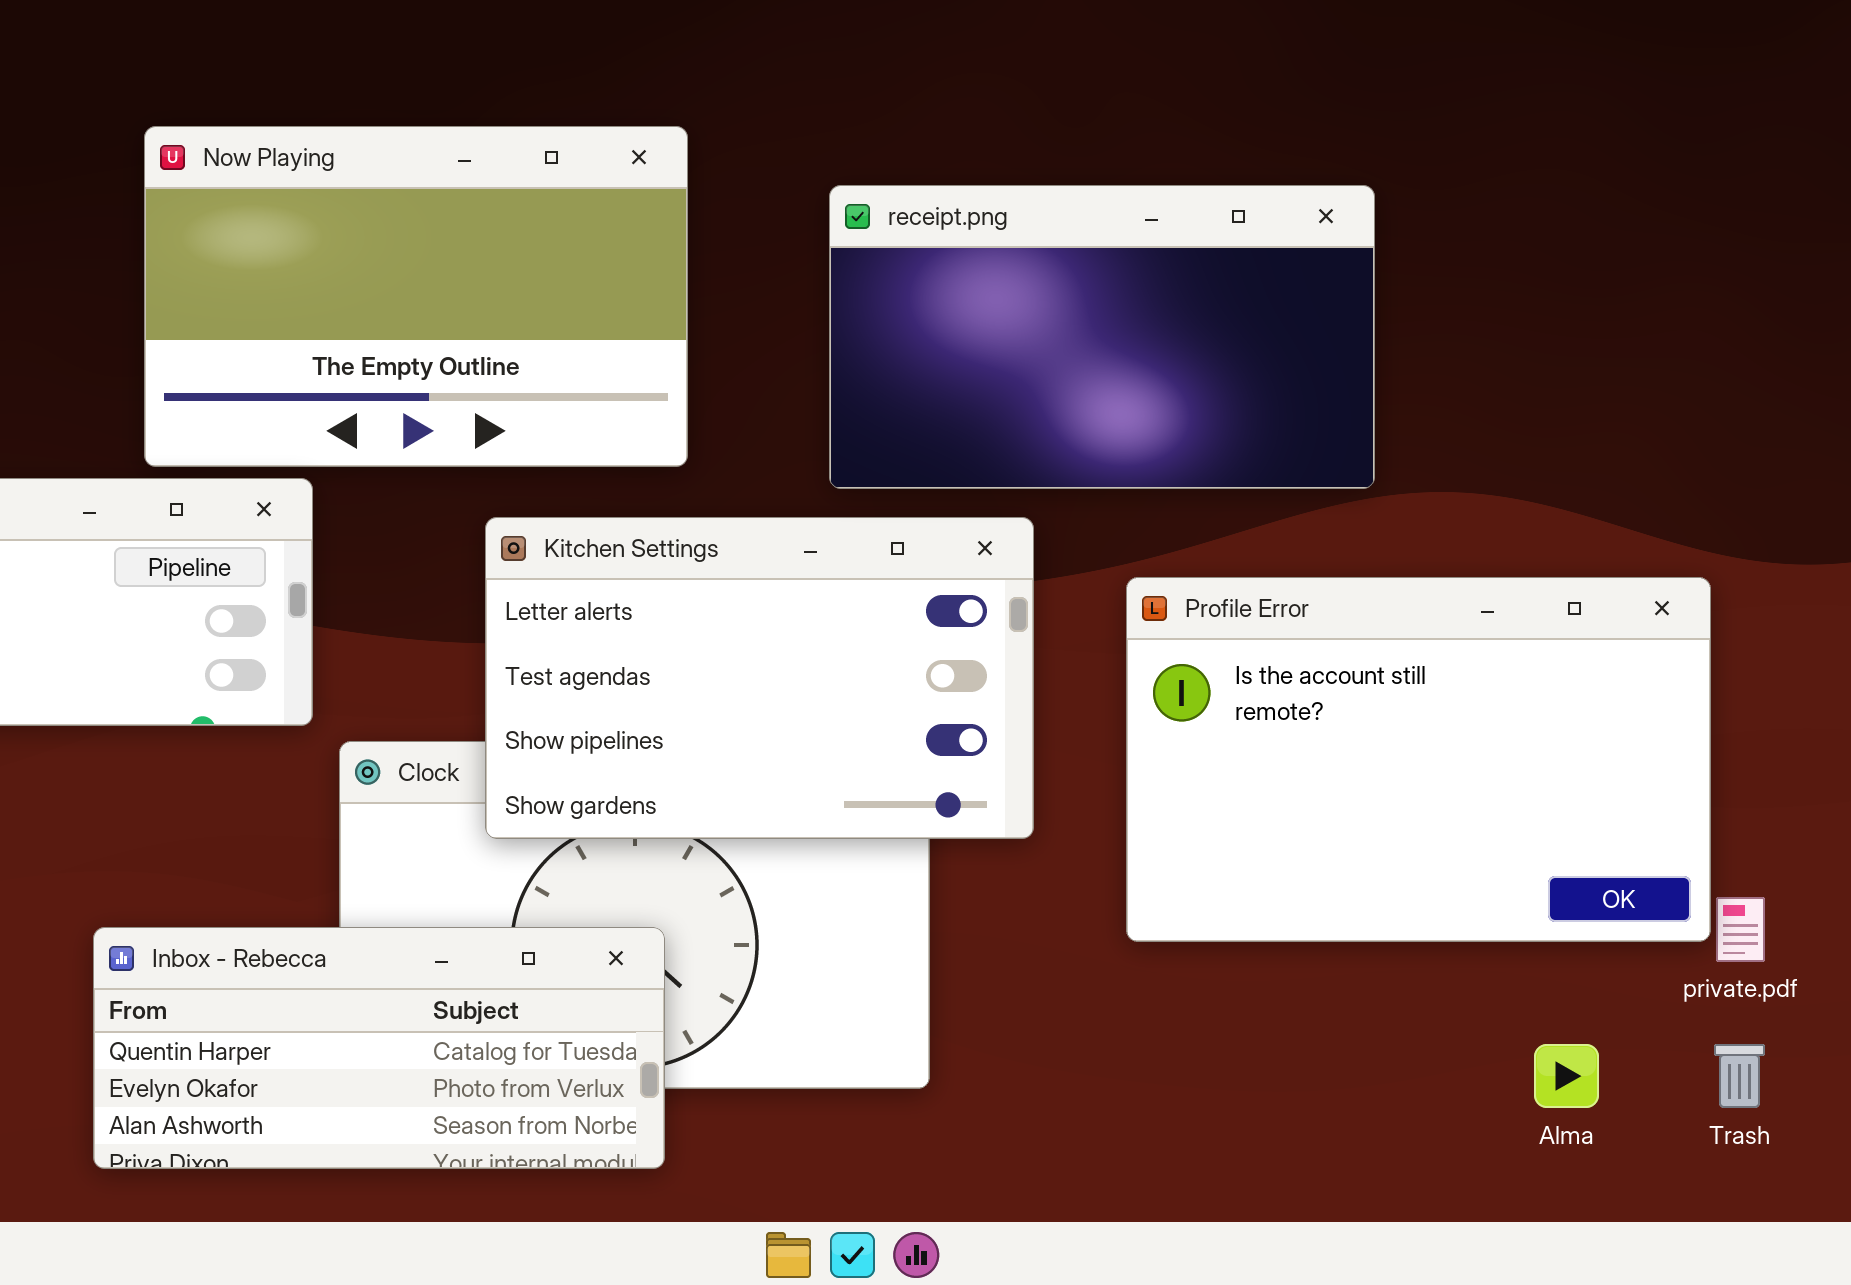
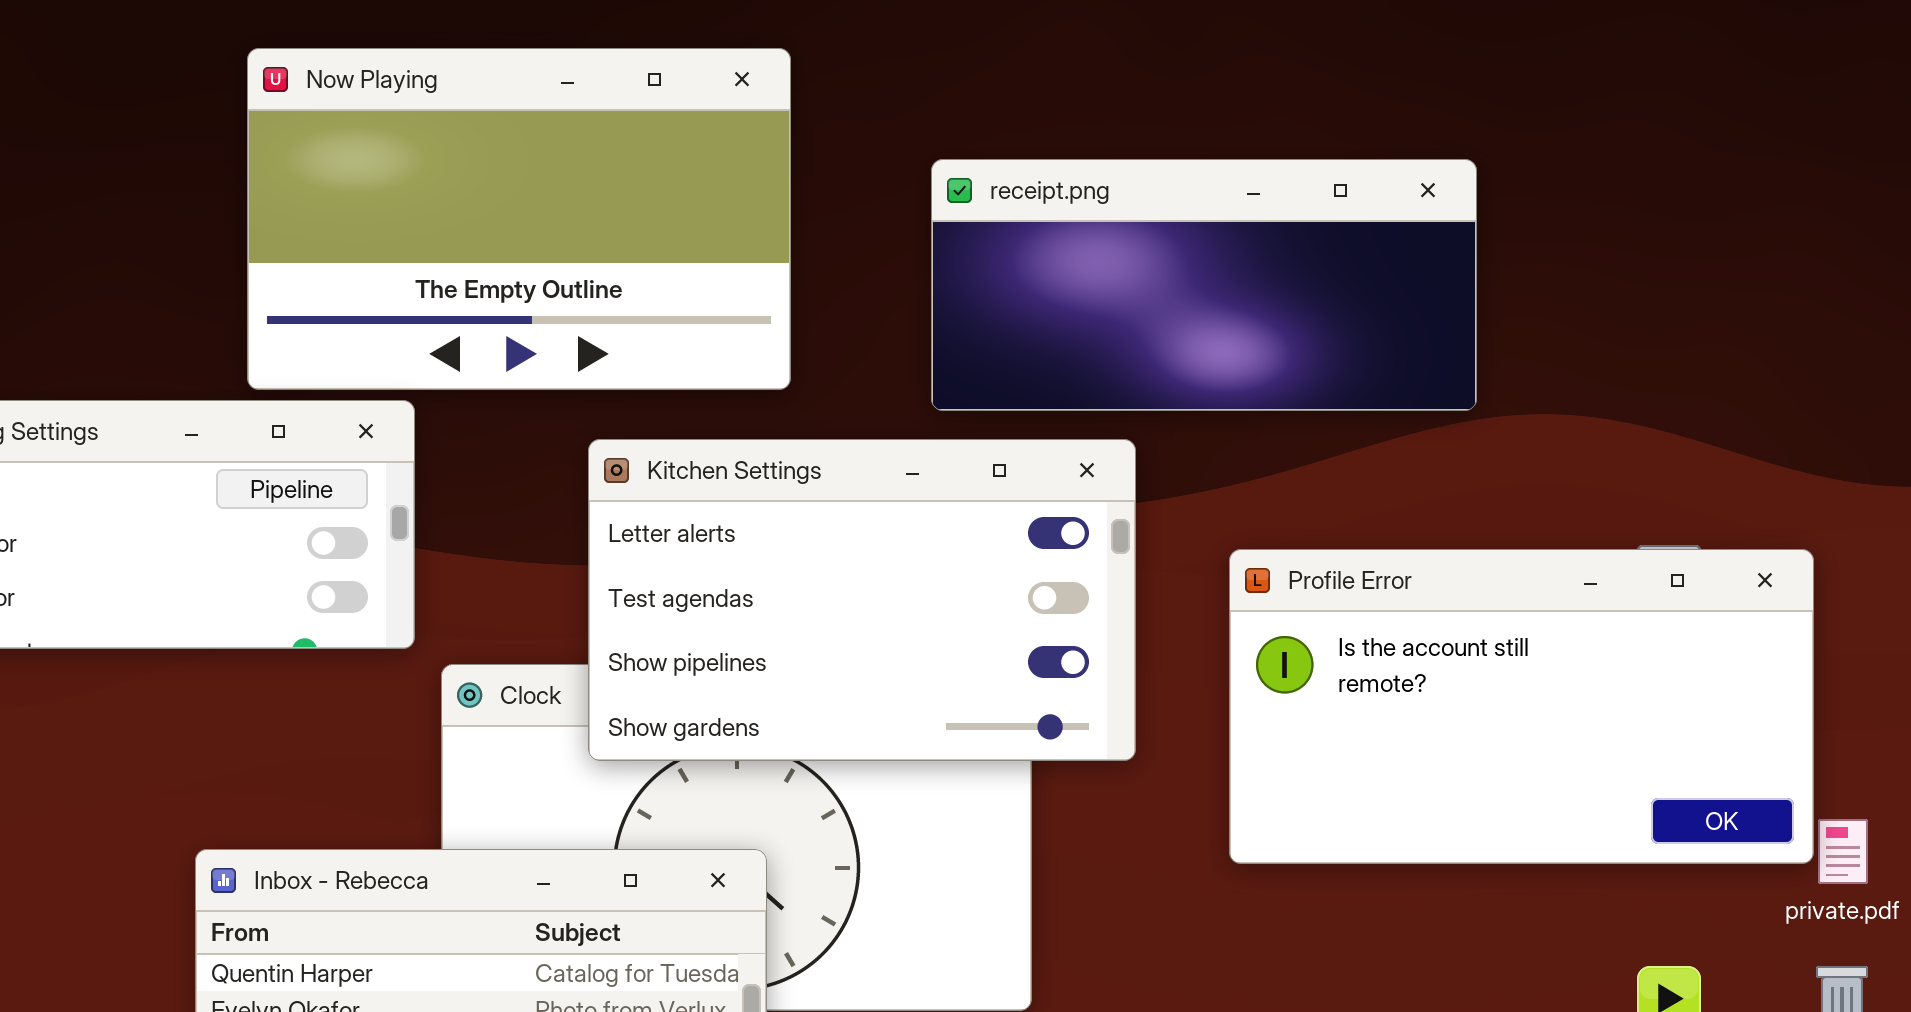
receipt.png: [829,185,1375,489] -> [931,159,1477,411], resized
Profile Error: [1126,577,1711,942] -> [1229,549,1814,864], resized

